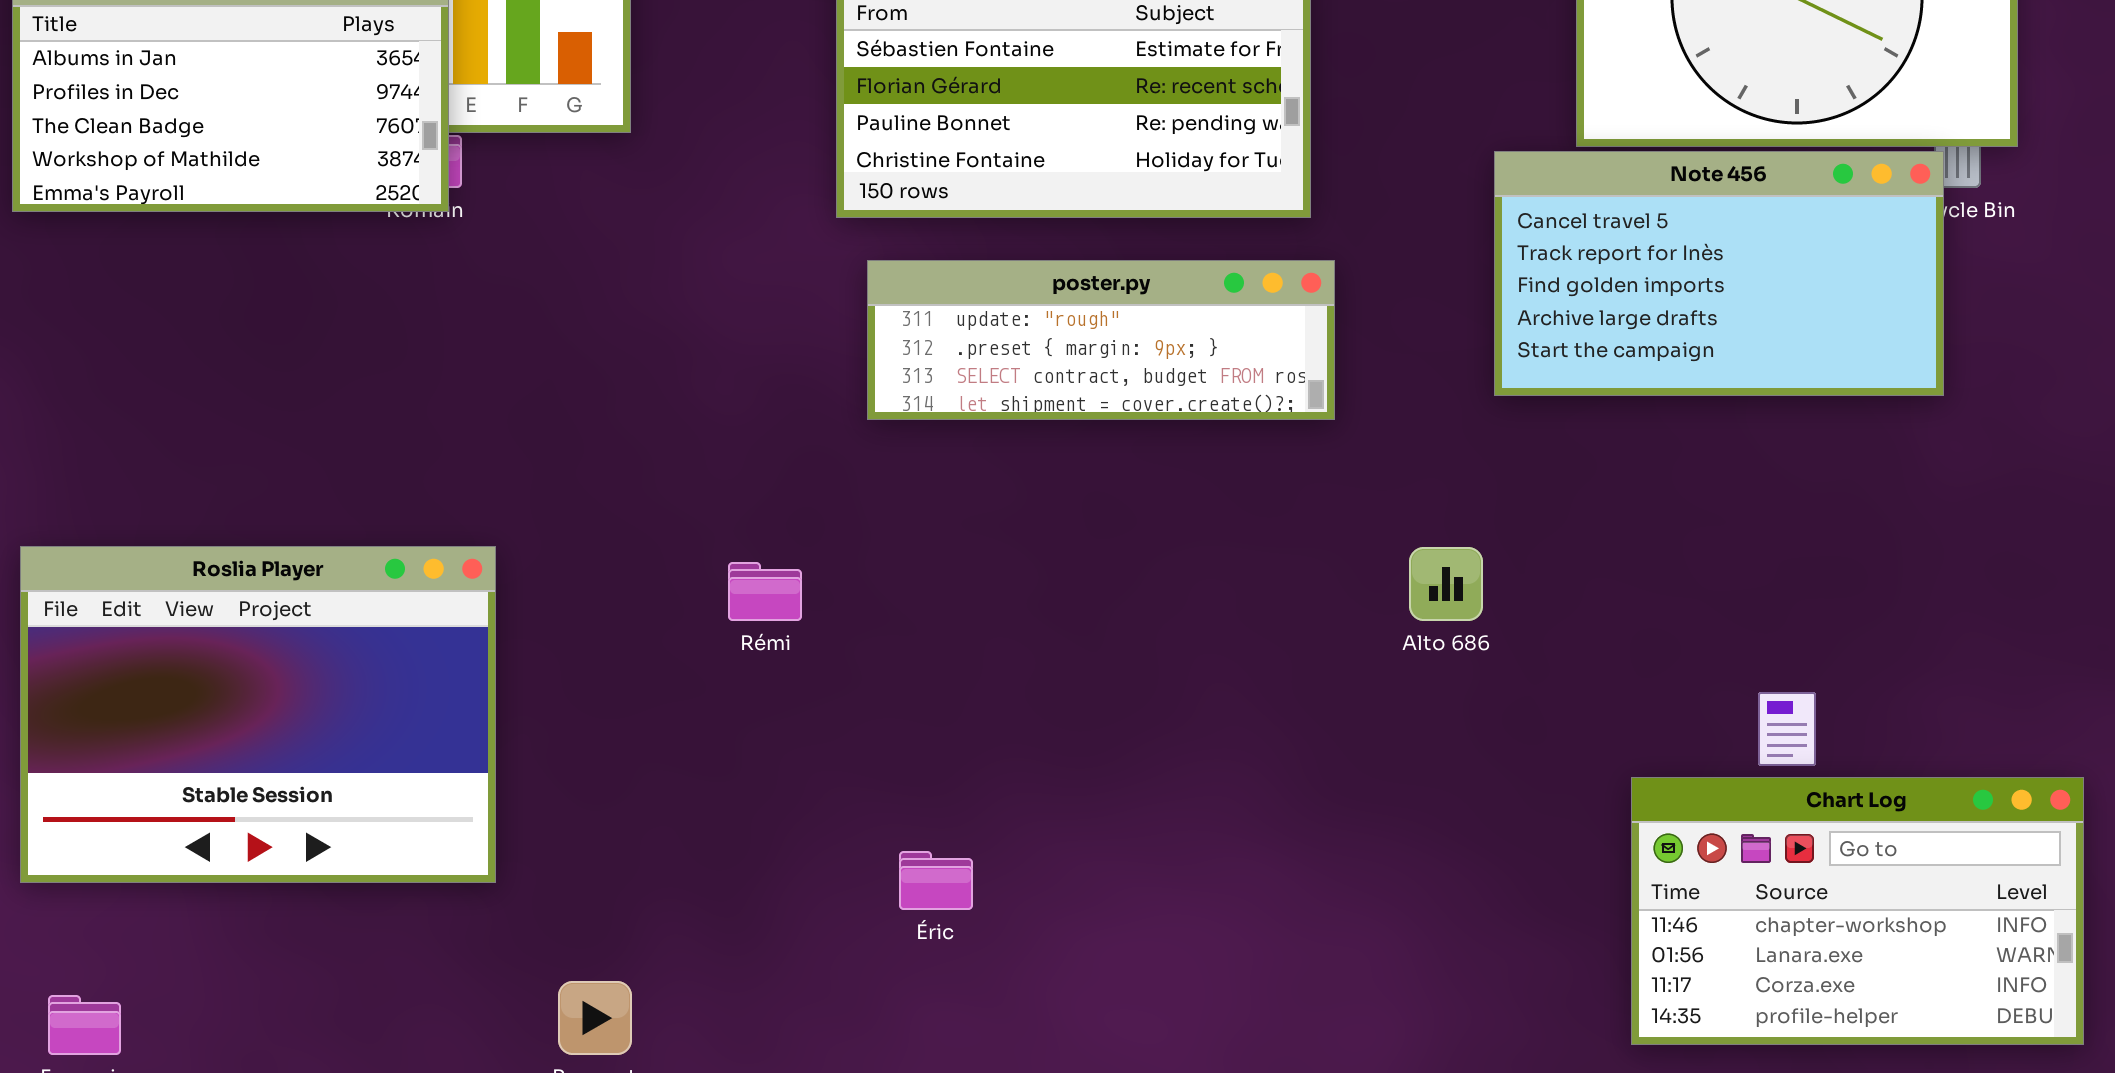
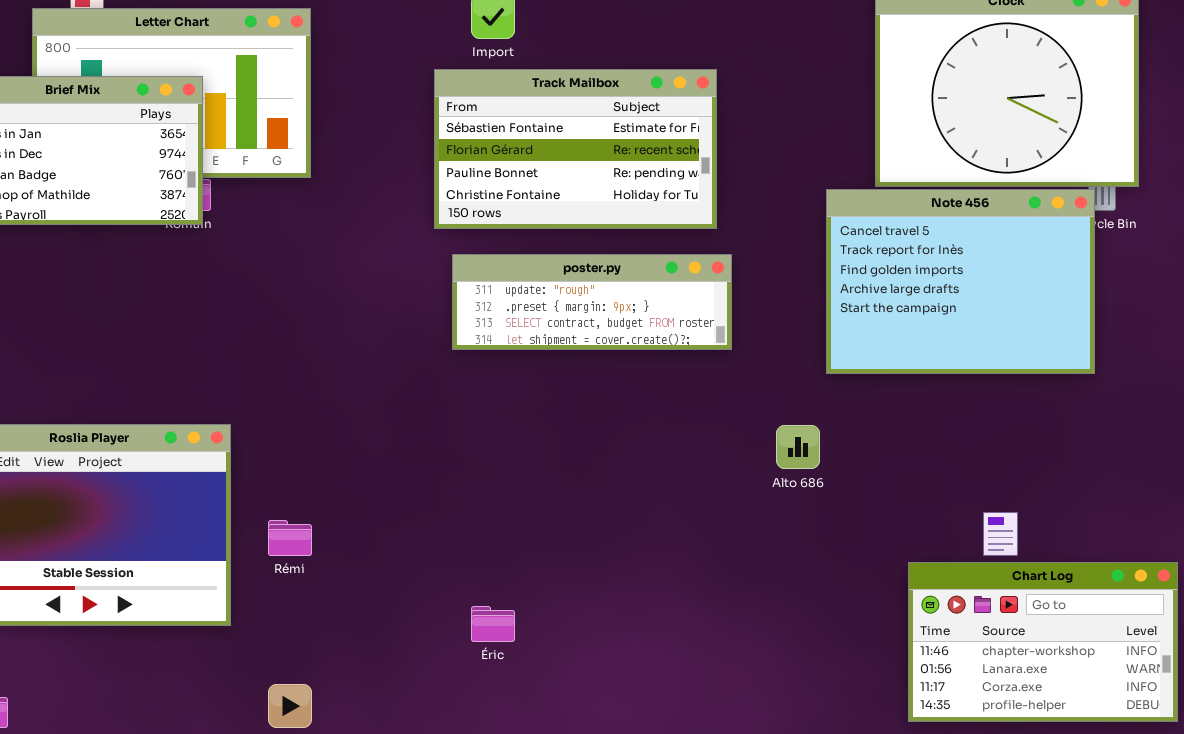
Note 456: [1494,151,1944,396] -> [826,189,1095,374], resized
Rémi: [728,562,802,621] -> [268,520,312,556], moved

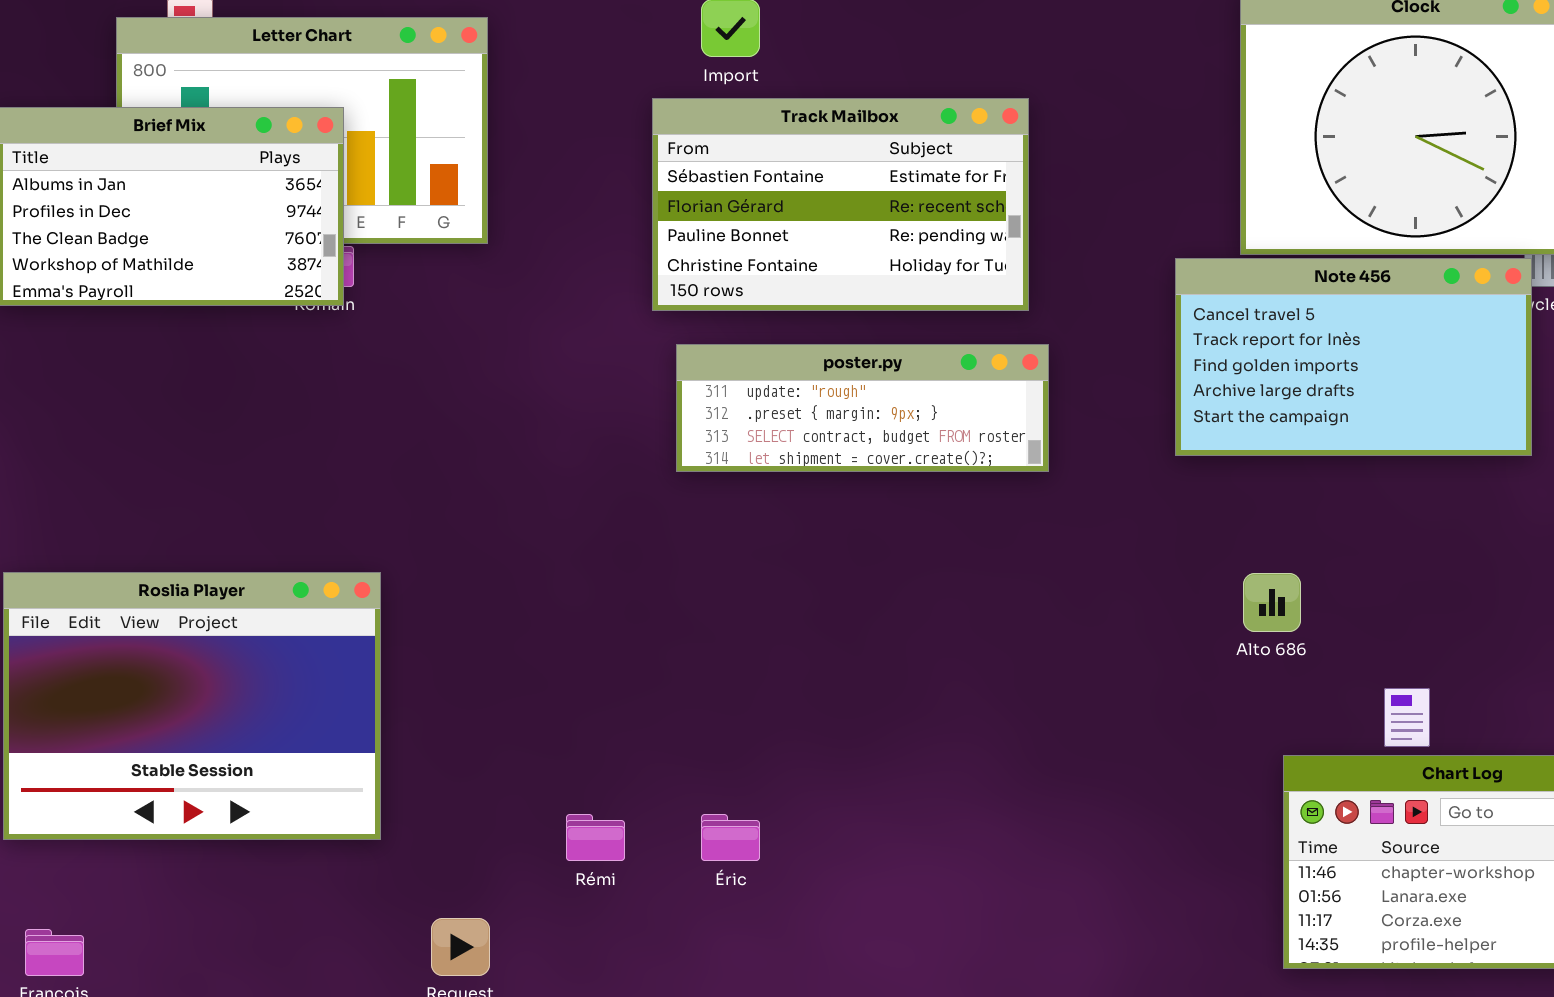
Note 456: [826,189,1095,374] -> [1175,258,1532,456], resized
Alto 686: [776,425,820,469] -> [1243,573,1301,632], moved
Rémi: [268,520,312,556] -> [566,814,625,861], moved

